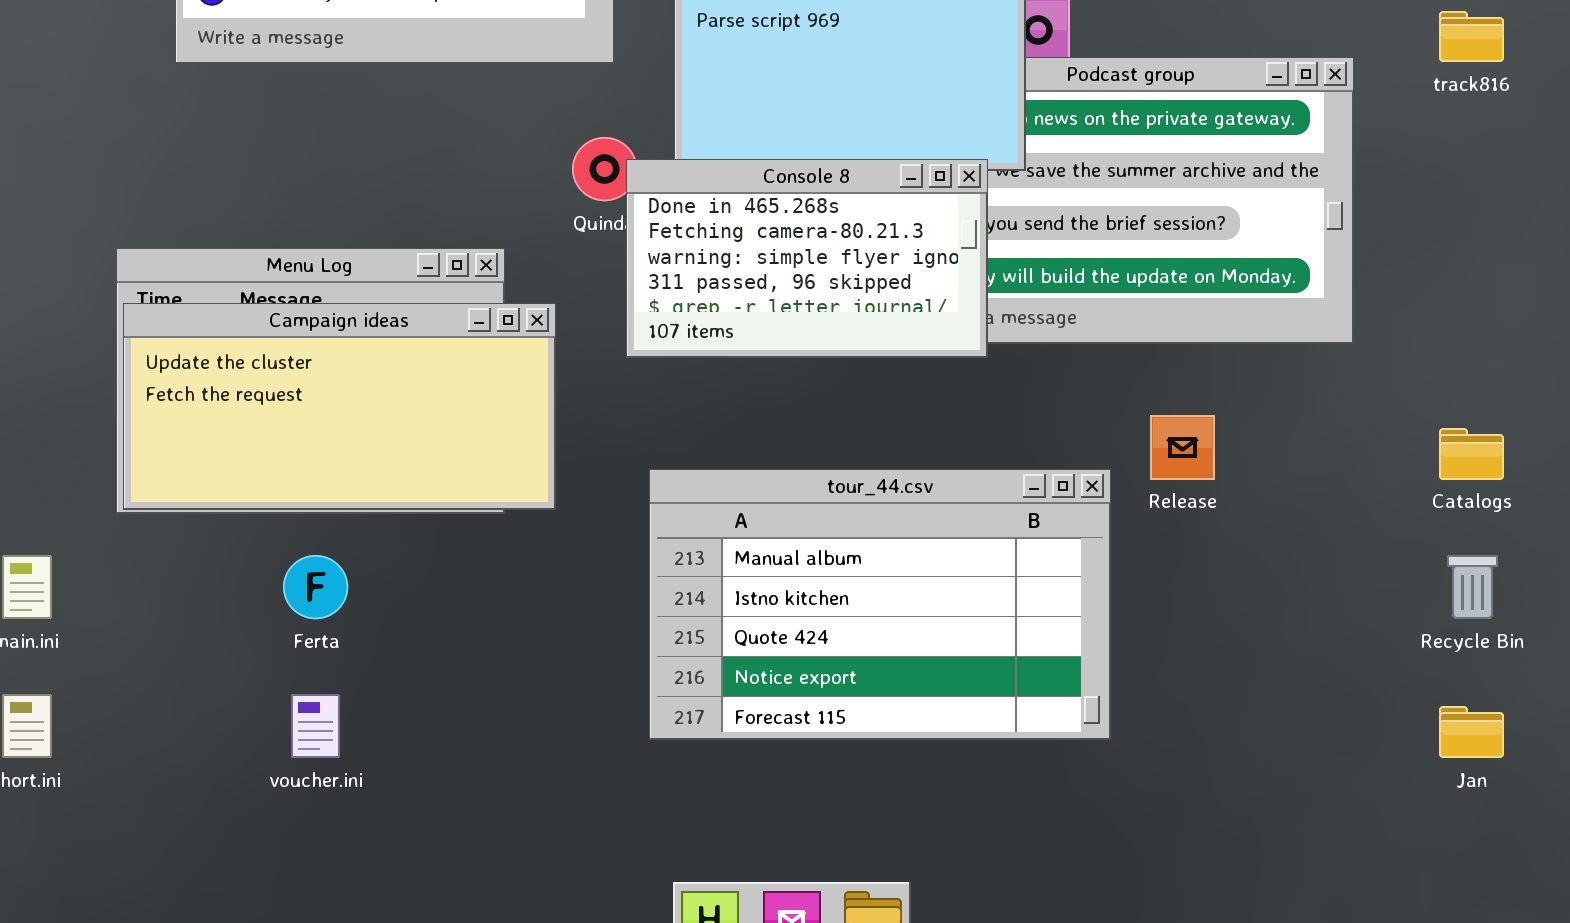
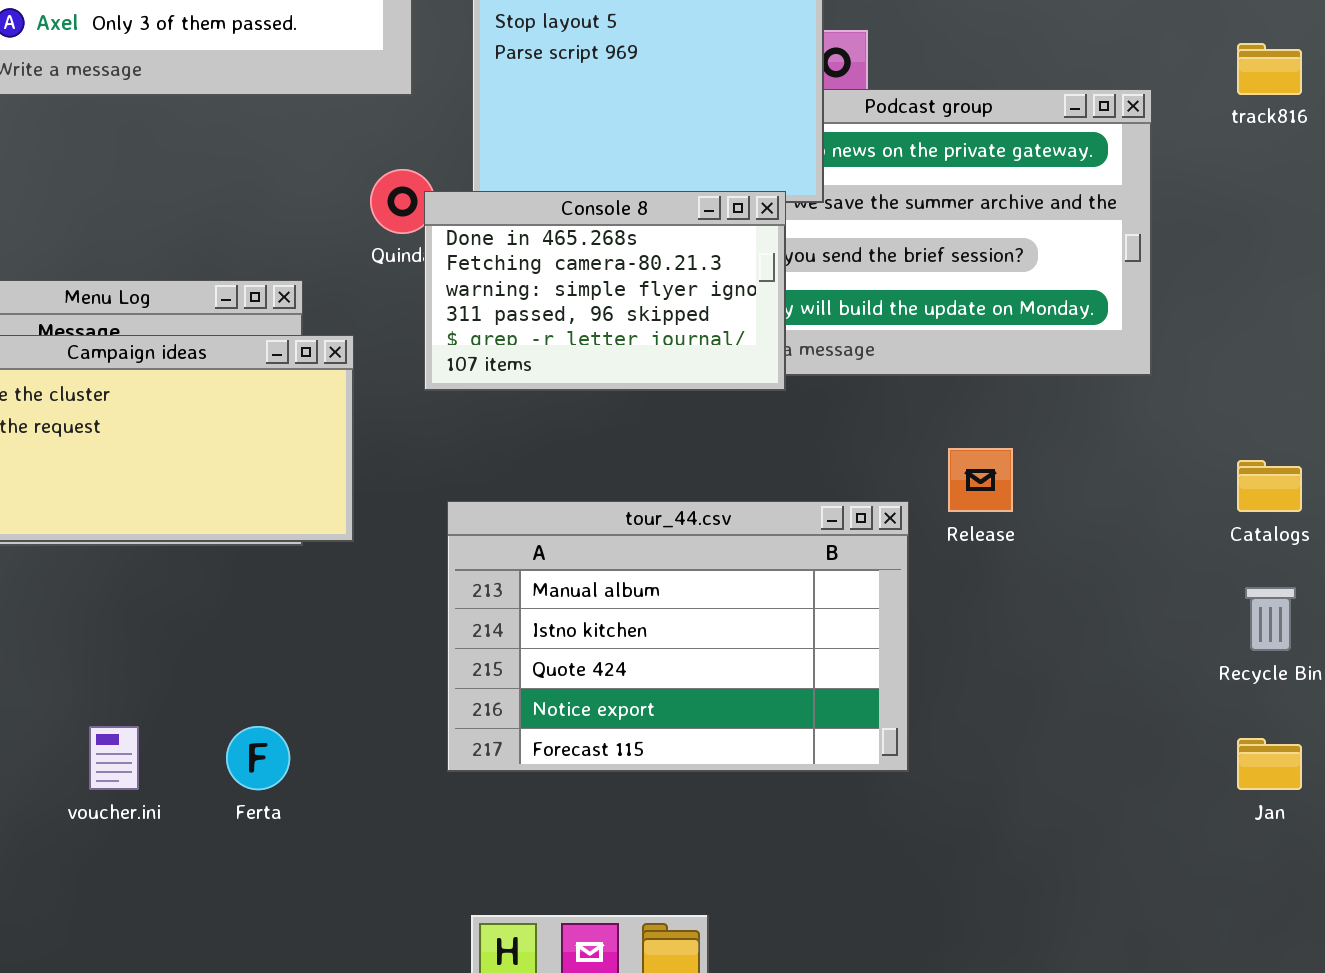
Ferta: [283,555,348,619] -> [226,726,290,790], moved

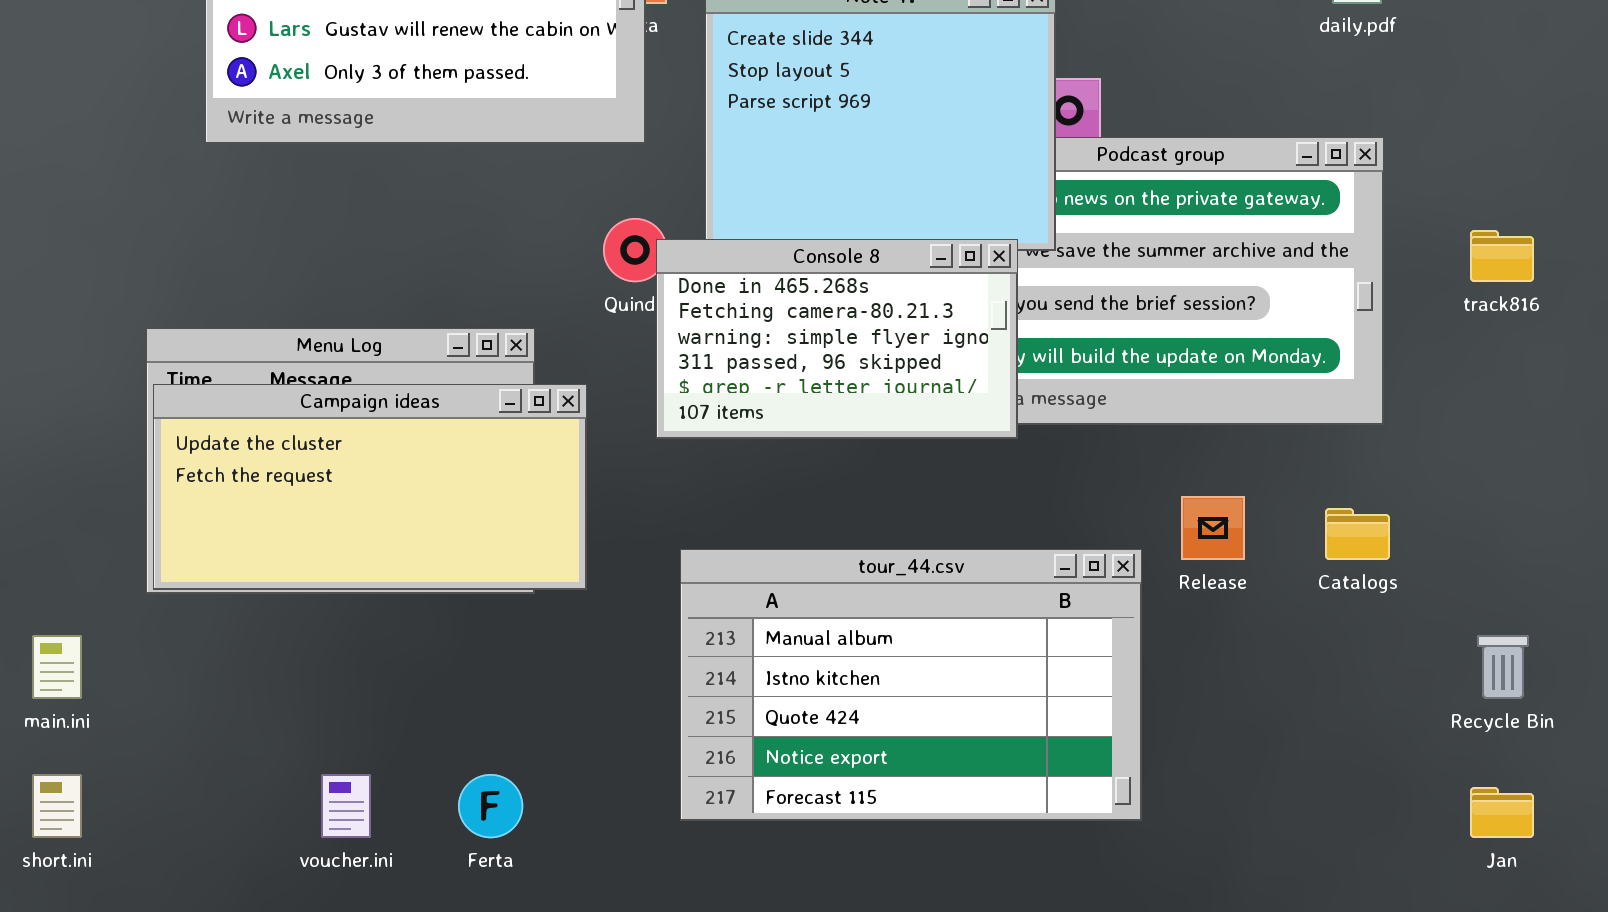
track816: [1237,43,1302,95] -> [1470,230,1534,282], moved
Catalogs: [1237,460,1302,512] -> [1325,508,1390,560], moved

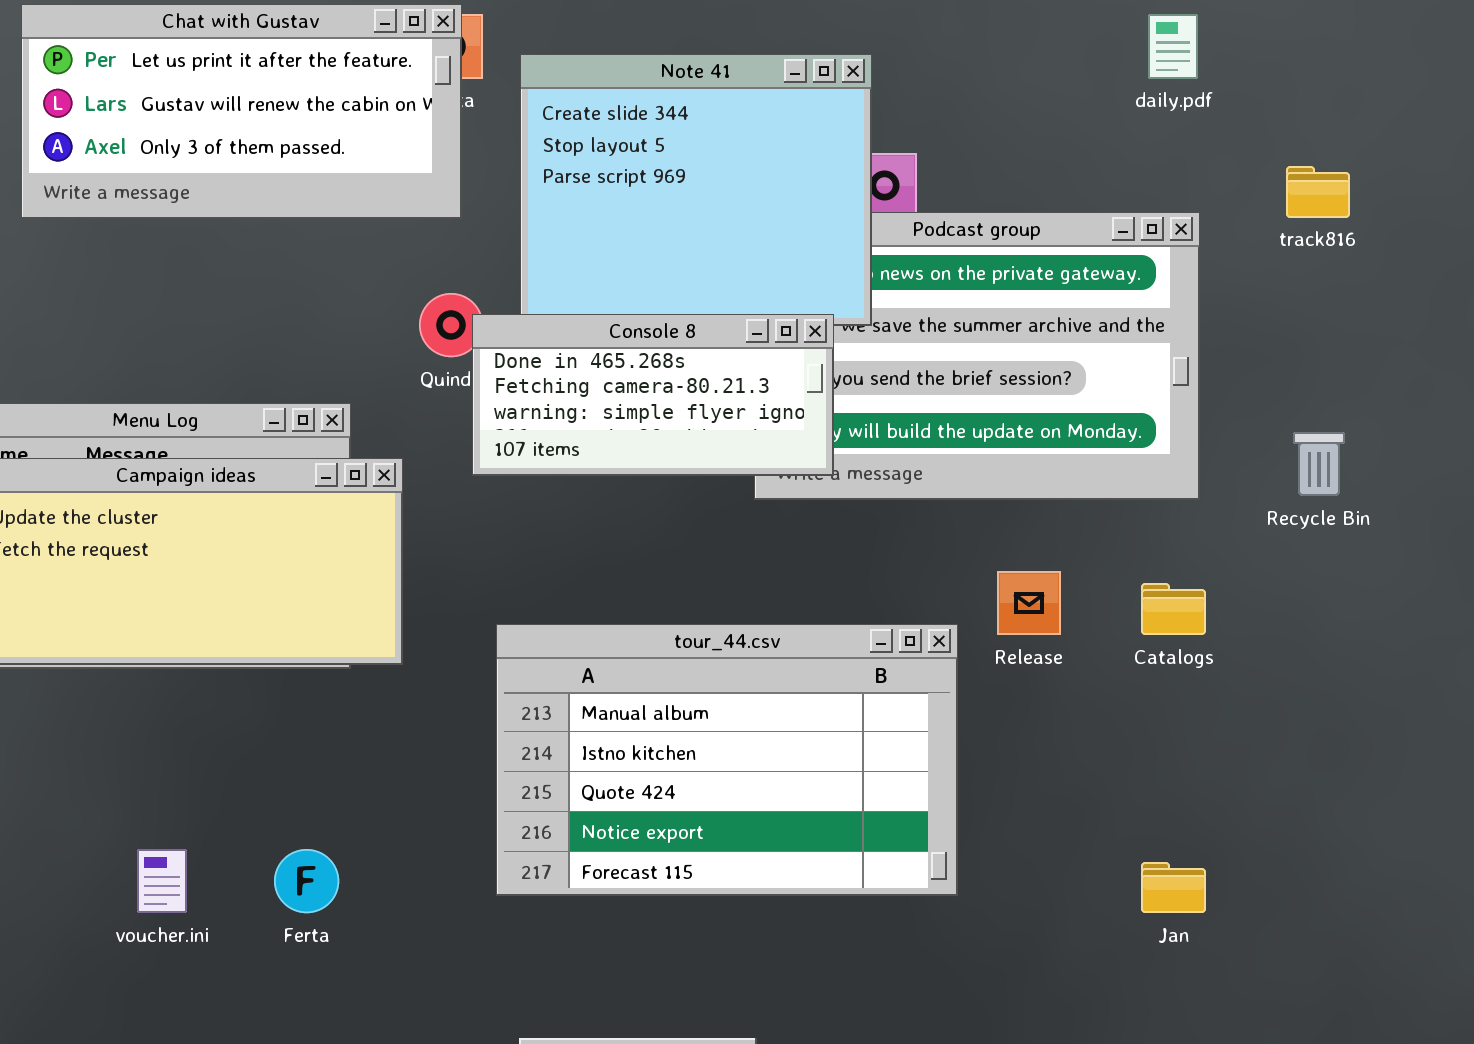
track816: [1470,230,1534,282] -> [1286,166,1350,218], moved
Console 8: [656,239,1018,439] -> [472,314,834,476], resized
Recycle Bin: [1477,635,1529,699] -> [1293,432,1345,496], moved
Jan: [1470,787,1534,838] -> [1141,862,1206,913], moved

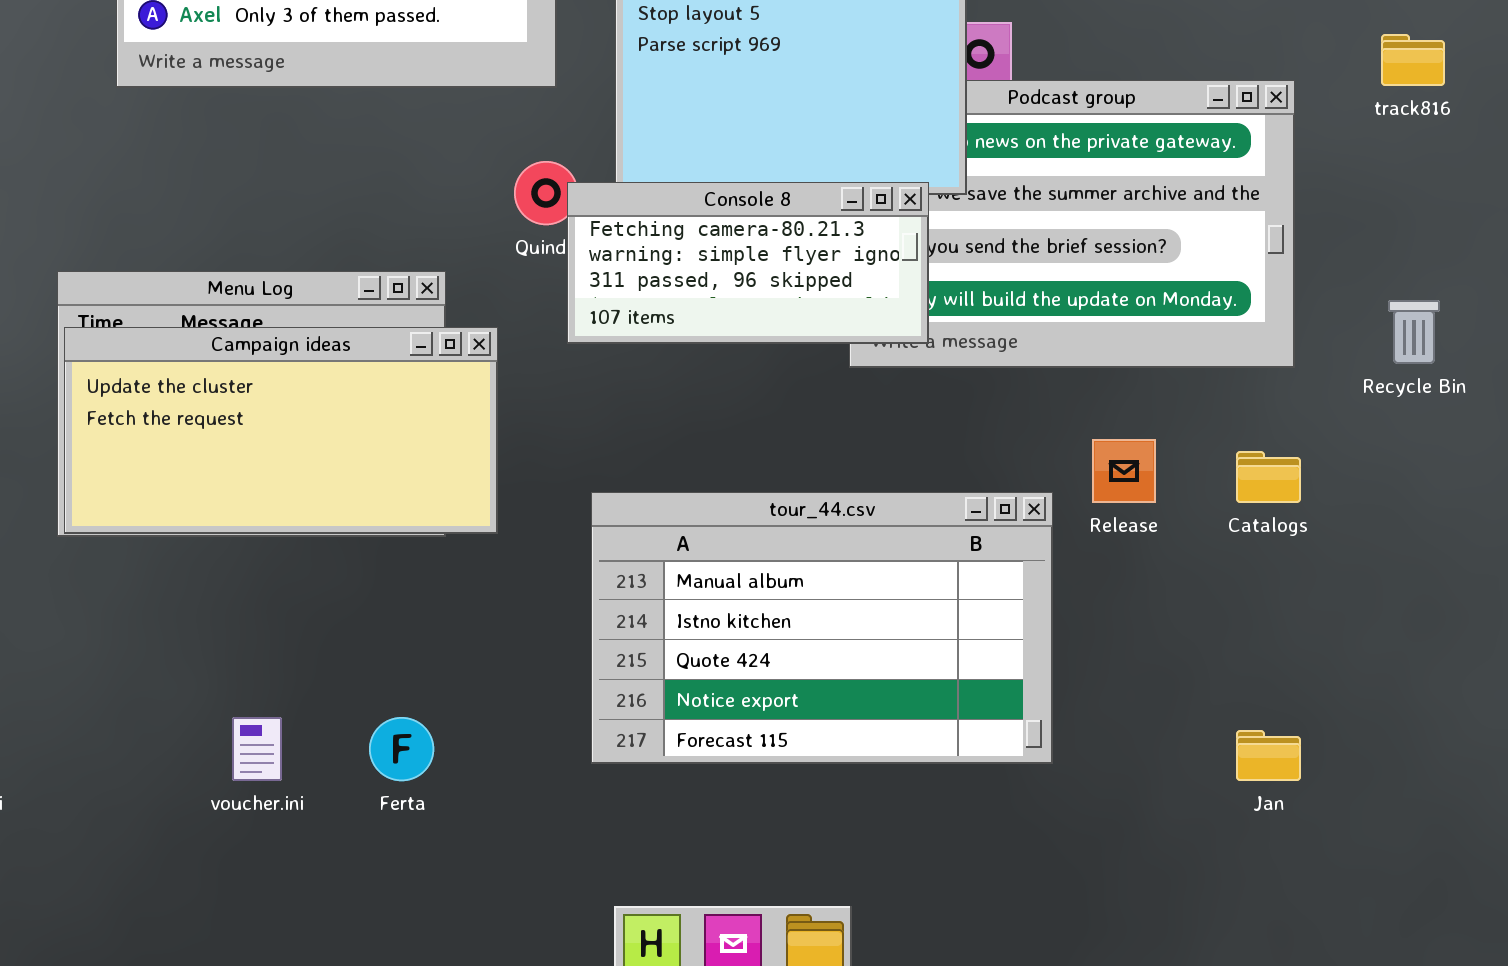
Console 8: [472,314,834,476] -> [567,182,929,344], scrolled down 1 row

